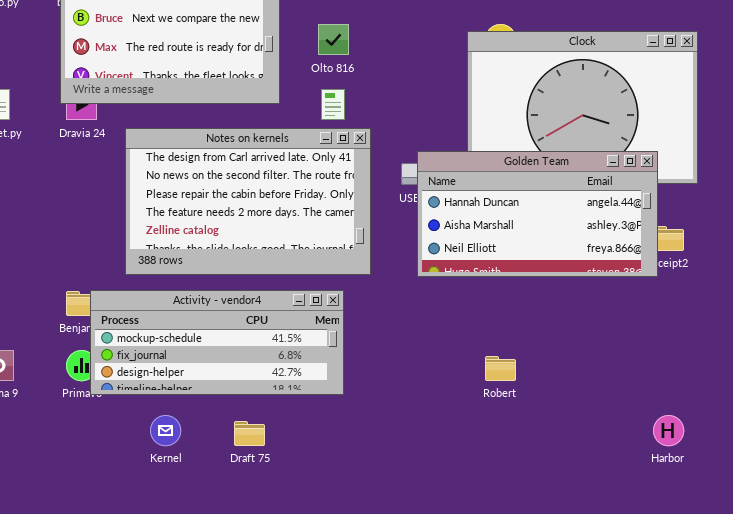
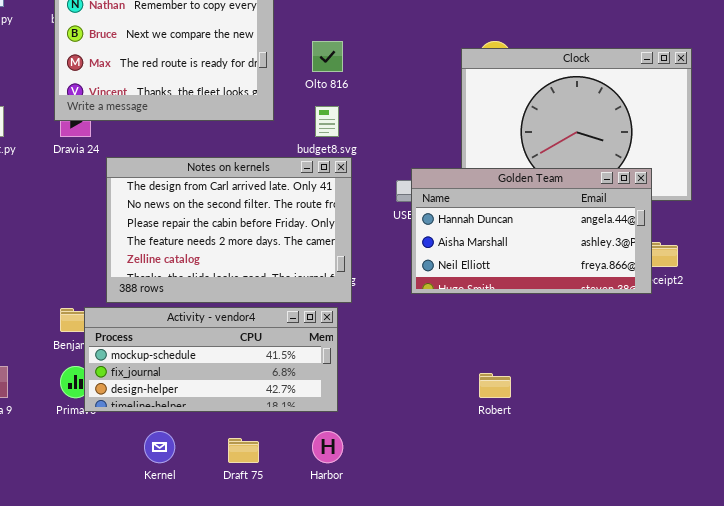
Notes on kernels: [125,128,371,275] -> [106,157,352,303], moved
Harbor: [653,415,684,446] -> [312,431,343,463], moved

